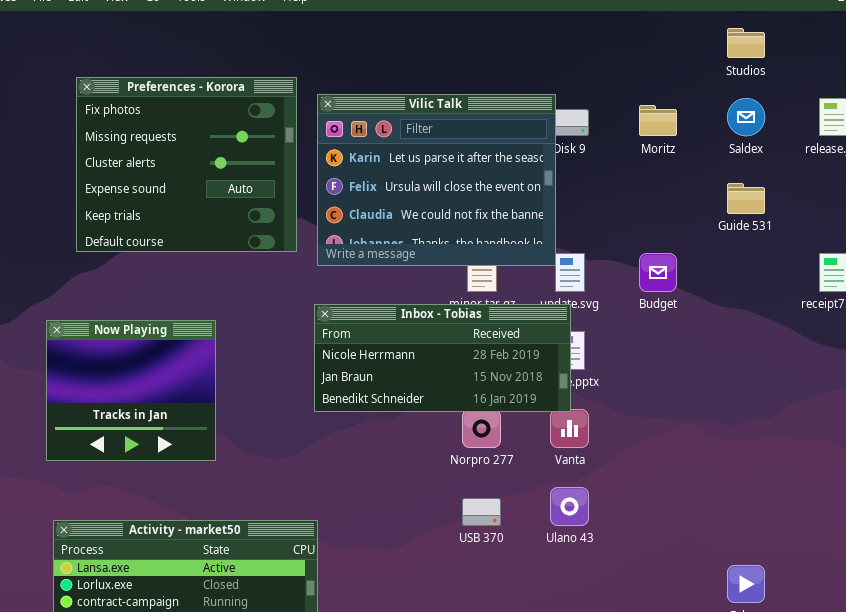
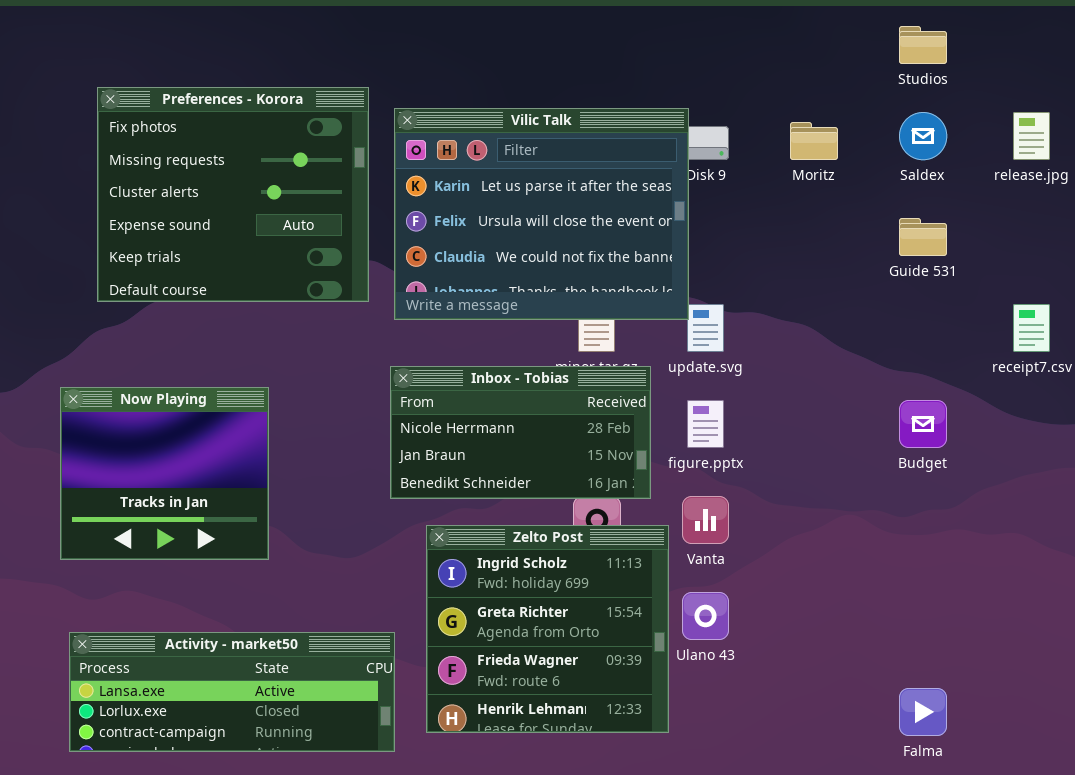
Budget: [639,253,677,292] -> [899,400,947,448], moved
Inbox - Tobias: [314,304,571,412] -> [390,366,651,499], resized
Zelto Post: none -> [426,525,669,733], opened

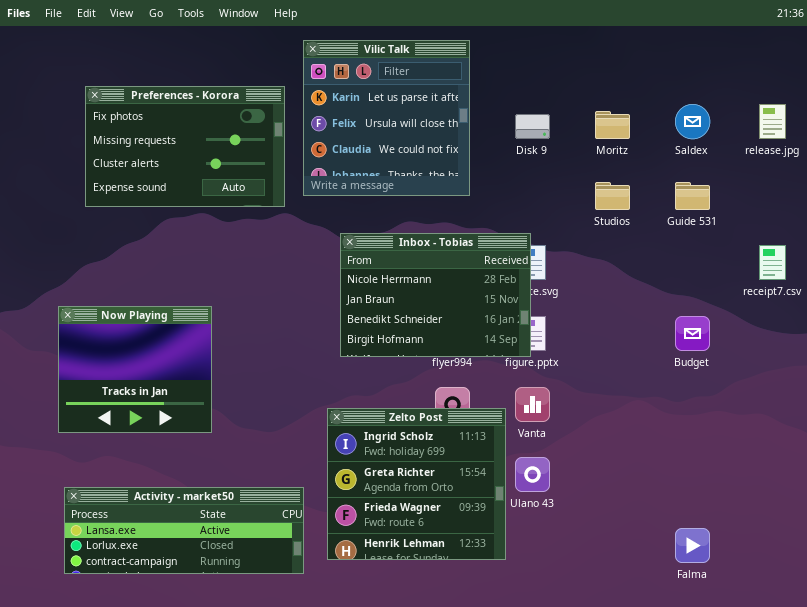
Studios: [899,26,947,64] -> [595,182,630,210], moved
Preferences - Korora: [97,87,369,302] -> [85,86,285,207], resized
Vilic Talk: [394,108,689,320] -> [303,40,470,196], moved, resized
Inbox - Tobias: [390,366,651,499] -> [340,233,531,357], moved, resized

